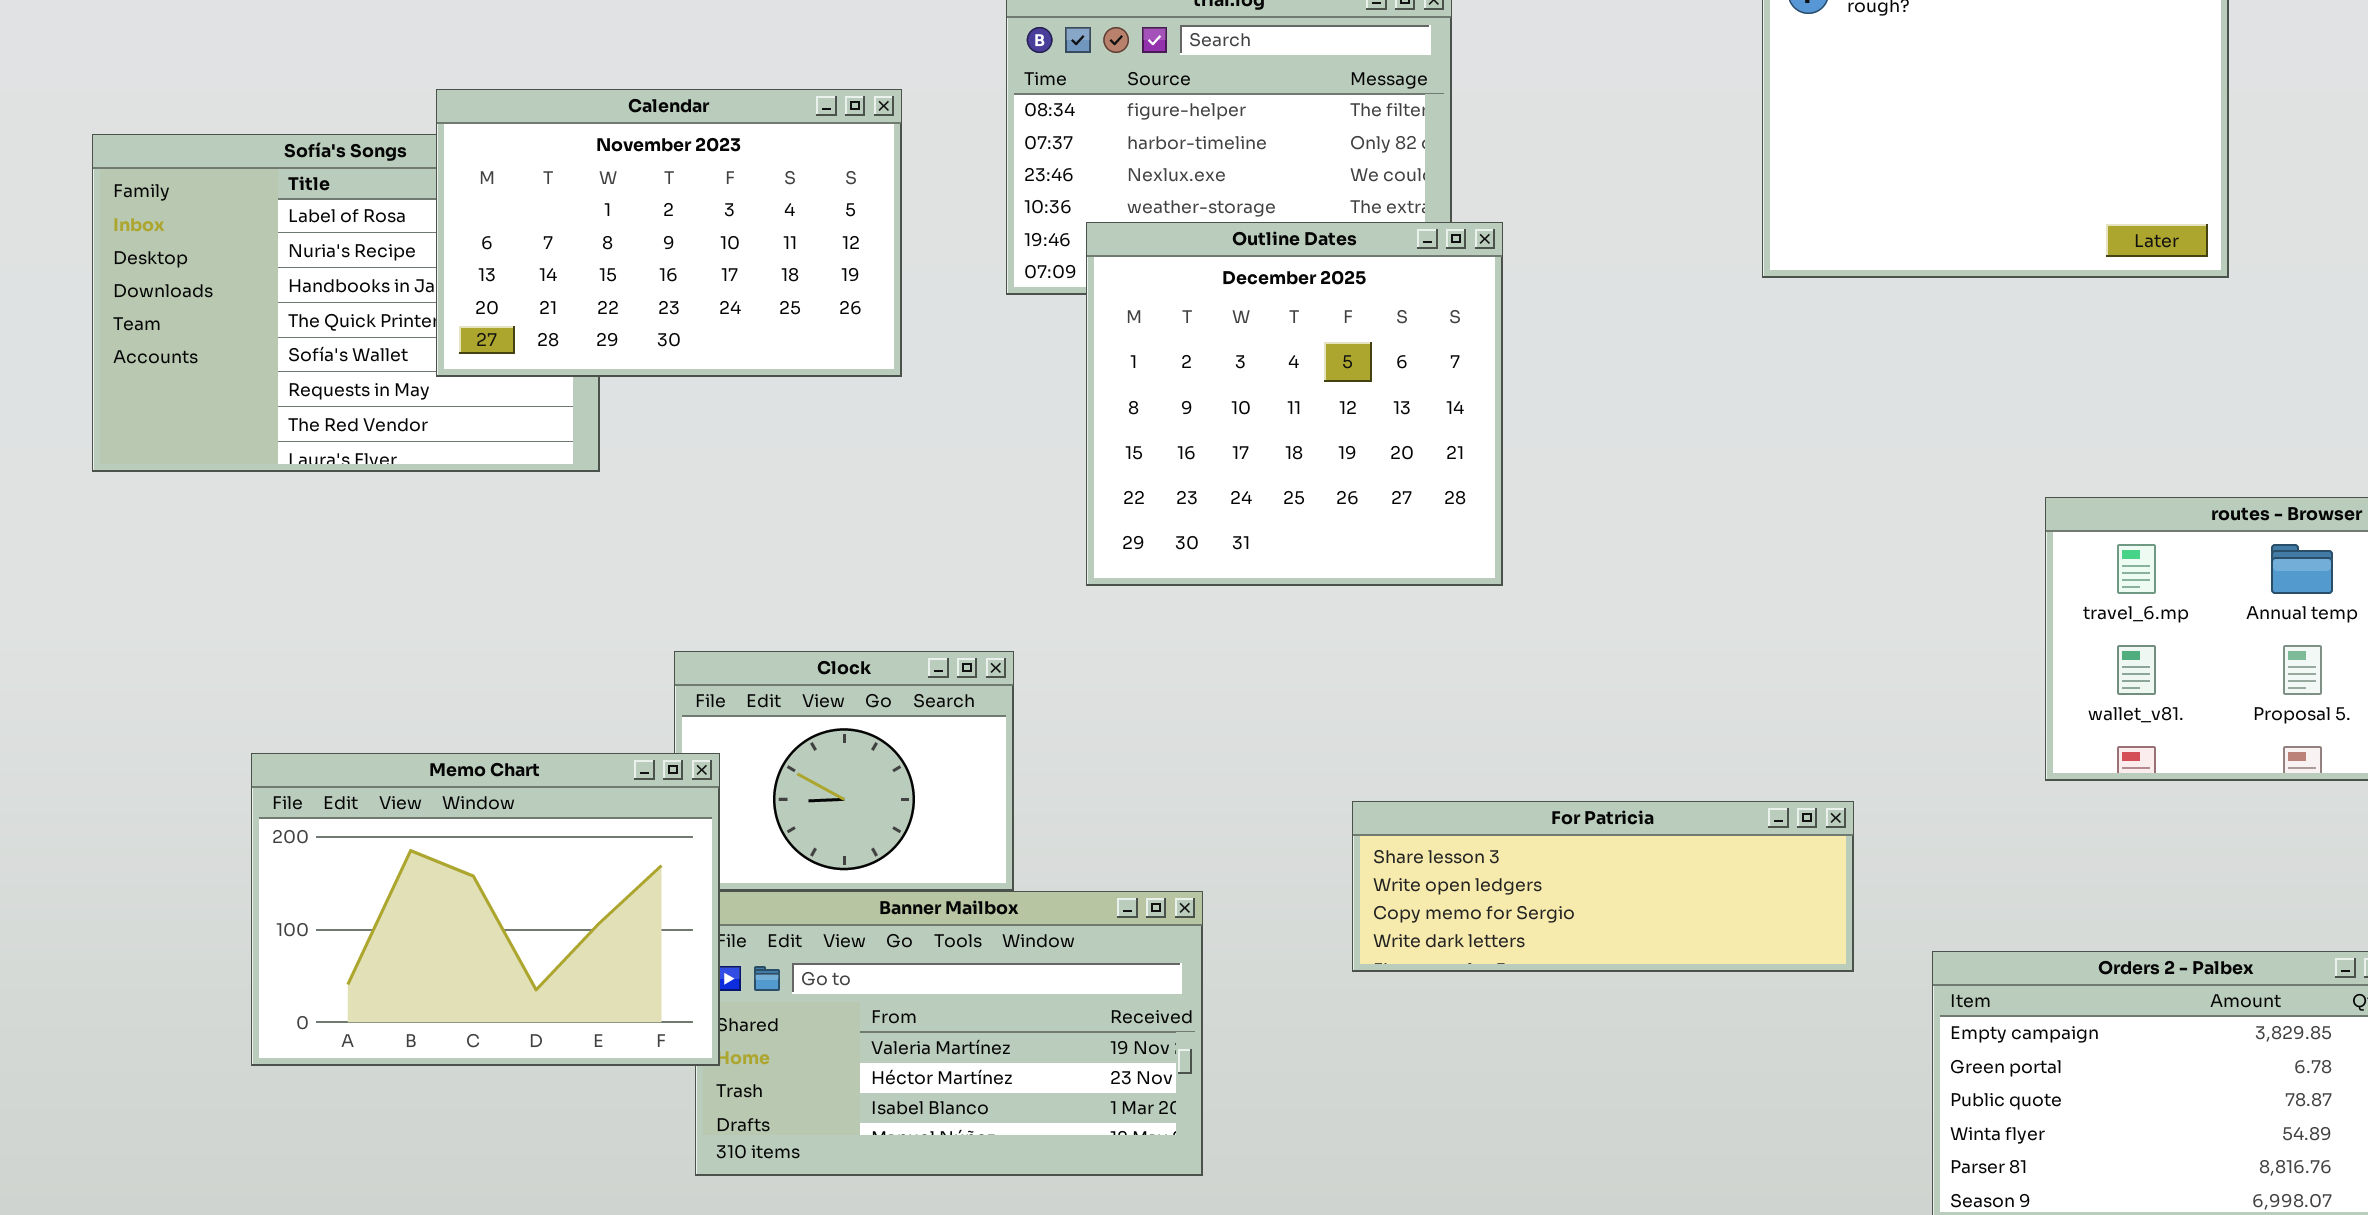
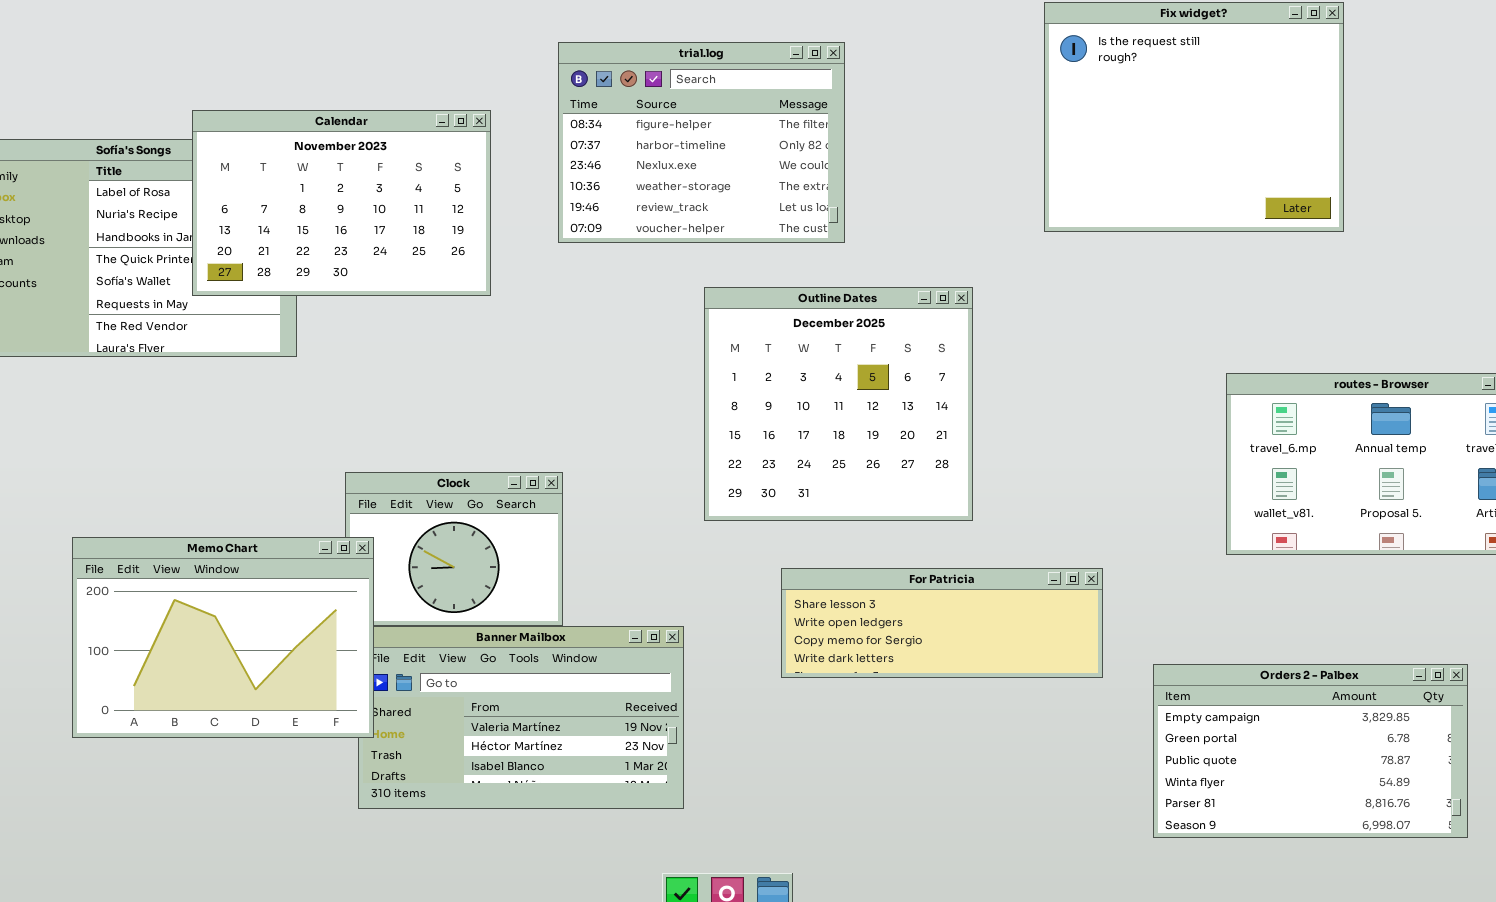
Outline Dates: [1086,222,1503,586] -> [704,287,973,521], moved

